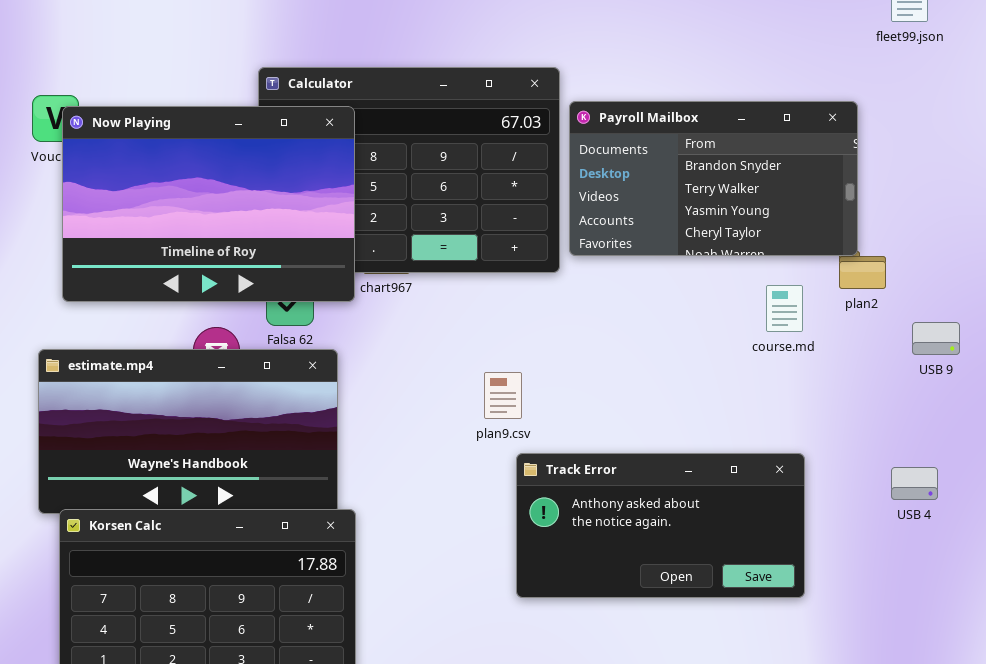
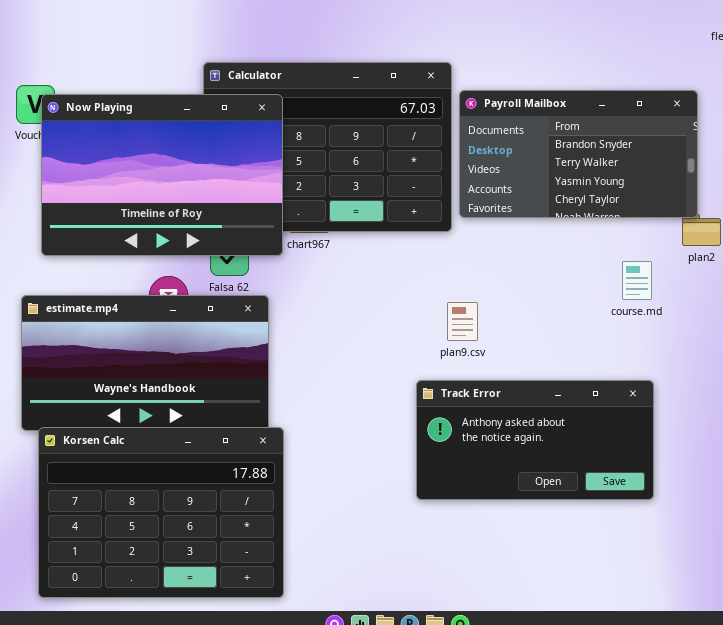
course.md: [766,285,803,332] -> [622,261,652,300], moved
plan9.csv: [484,372,522,419] -> [447,302,478,341], moved

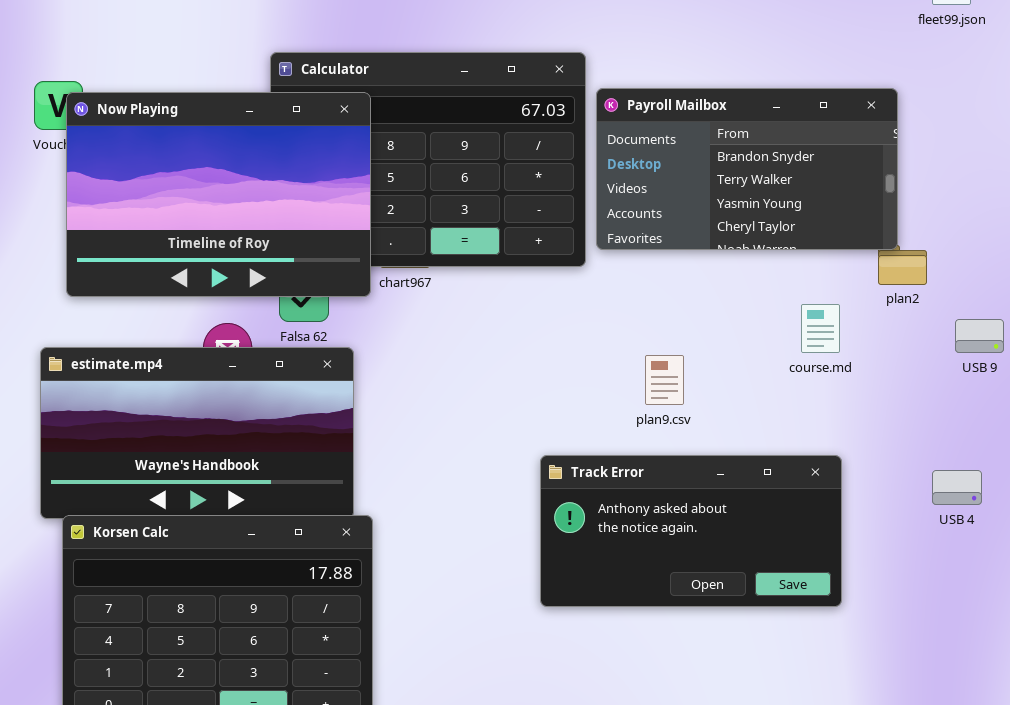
plan9.csv: [447,302,478,341] -> [645,355,684,405], moved

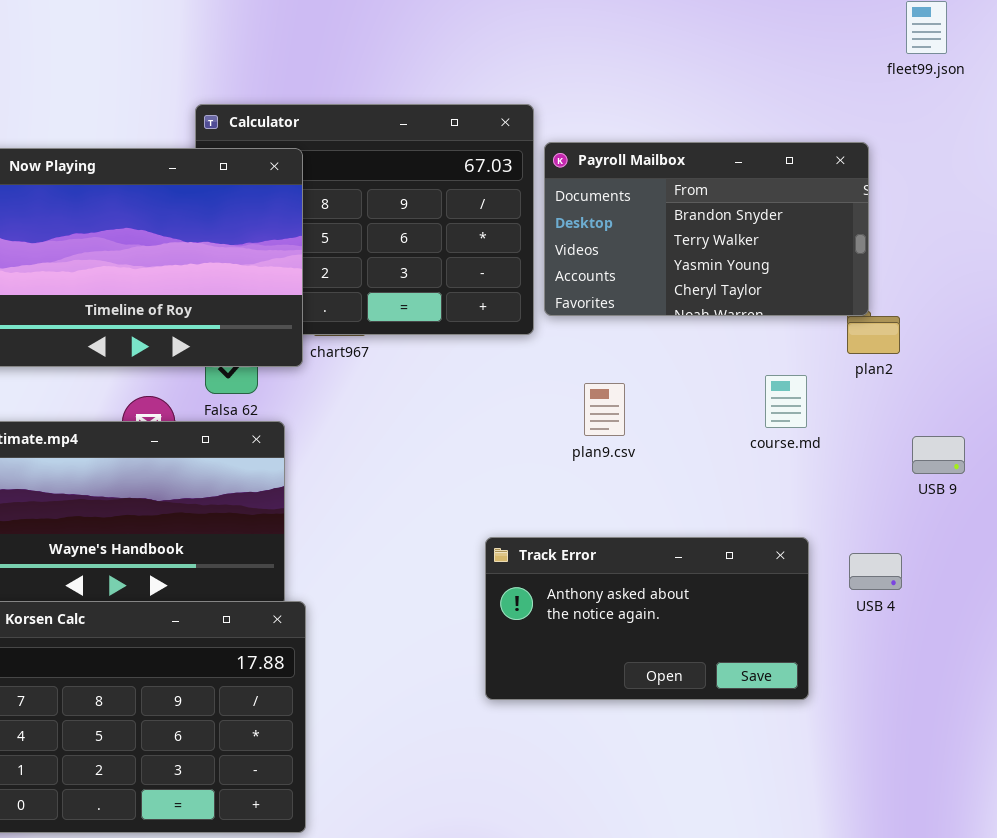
USB 9: [955,319,1004,353] -> [912,436,965,474], moved
plan9.csv: [645,355,684,405] -> [584,383,625,436], moved
USB 4: [932,470,982,505] -> [849,553,902,590], moved

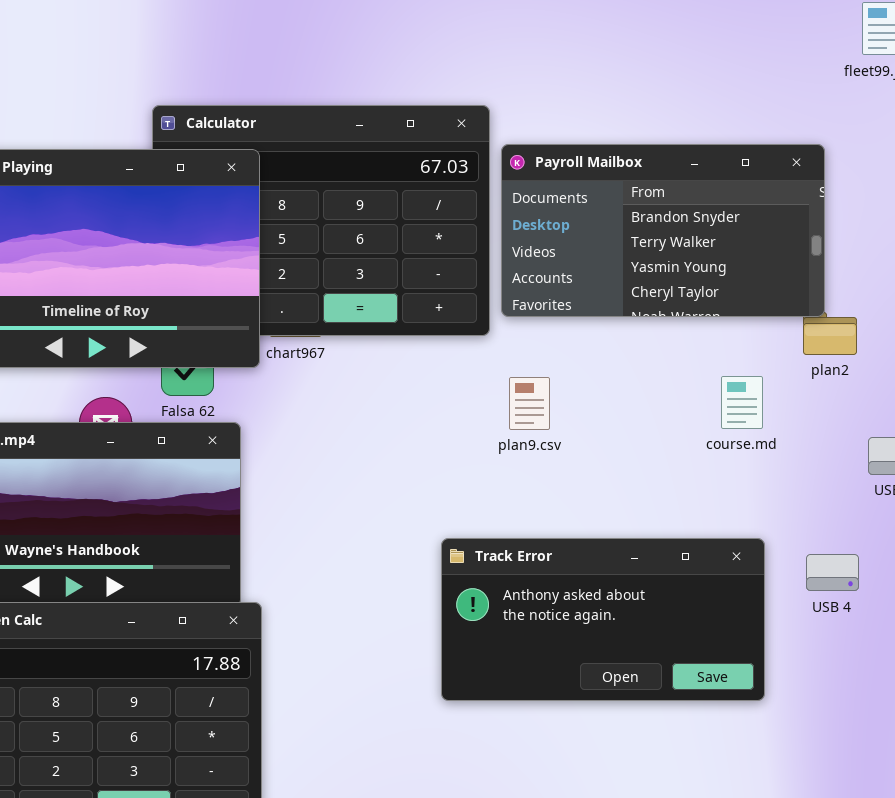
plan9.csv: [584,383,625,436] -> [509,377,550,430], moved

